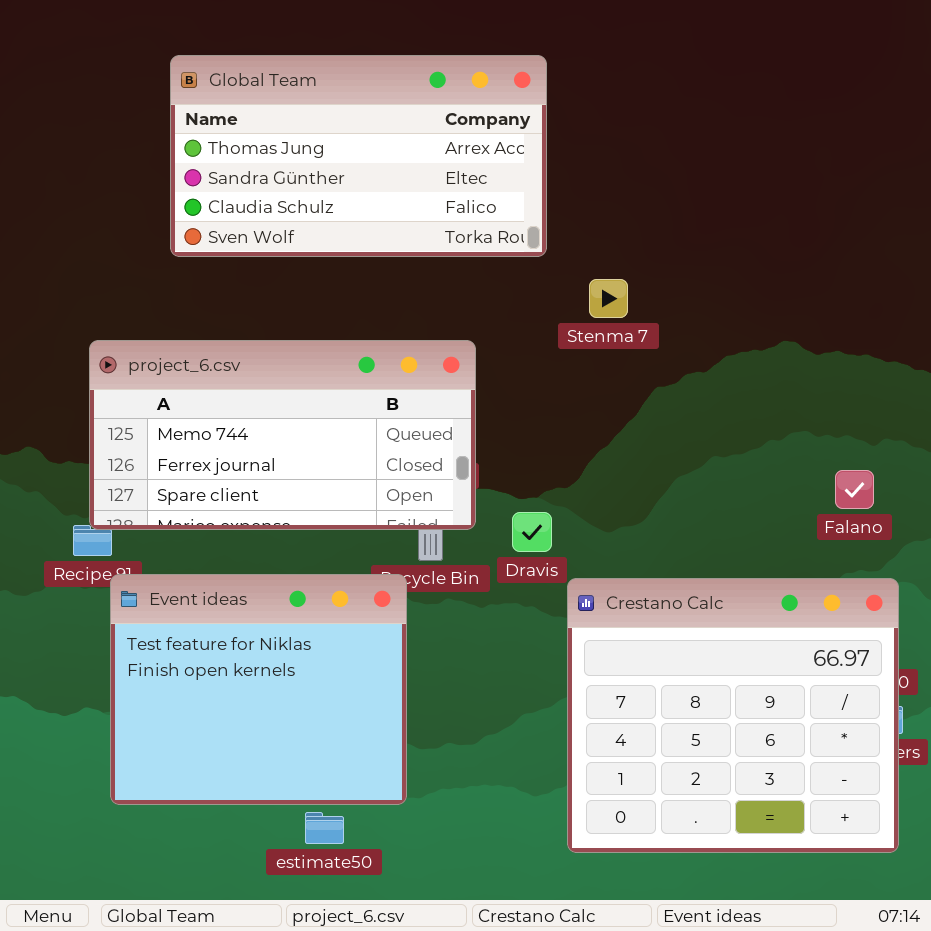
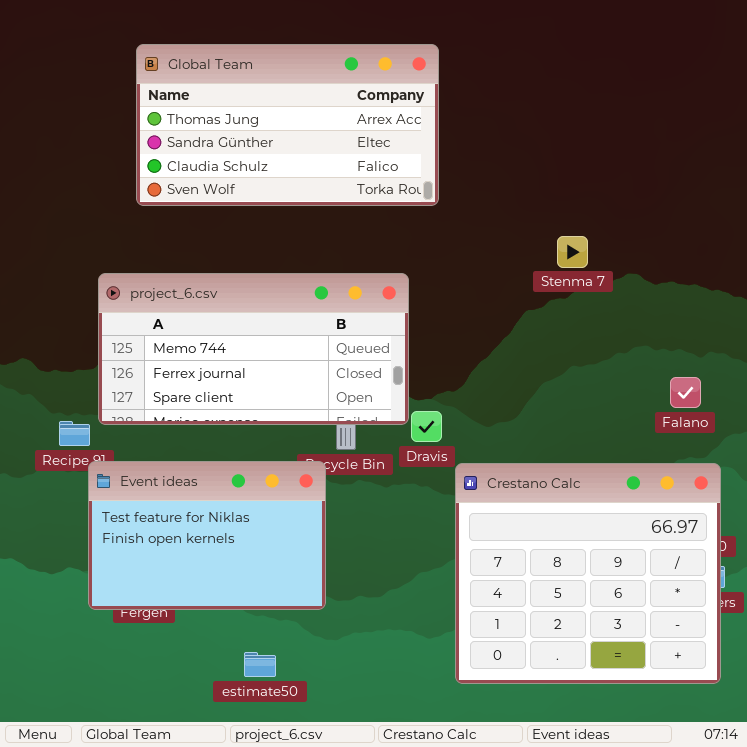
Stenma 7: [589,279,628,318] -> [557,236,588,268], moved
project_6.csv: [89,340,476,530] -> [98,273,409,425], moved
Event ideas: [110,574,407,805] -> [88,461,326,610], resized

